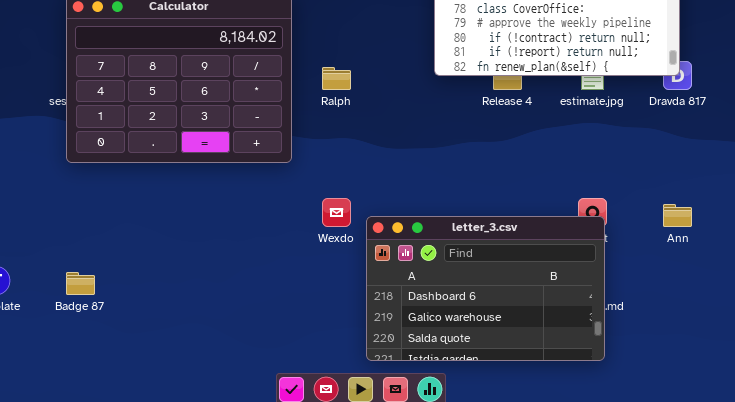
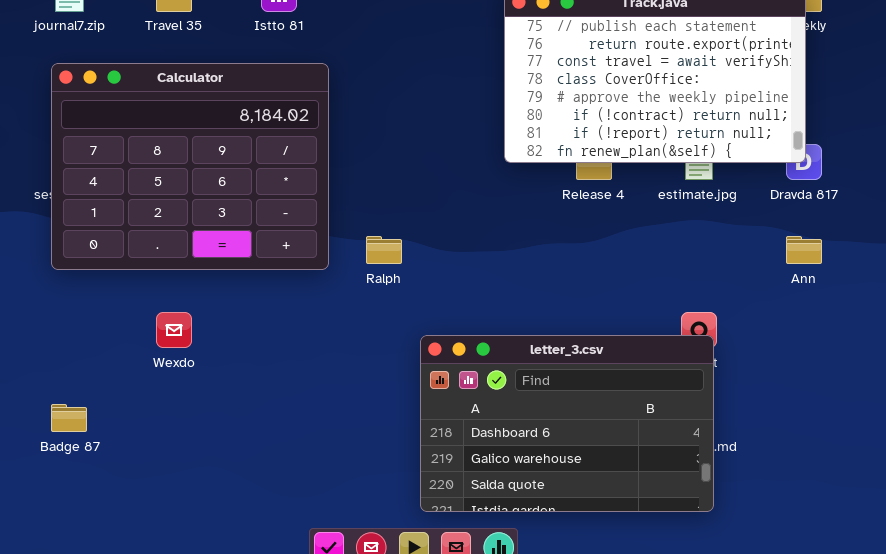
Ralph: [322,67,351,90] -> [366,236,402,264], moved
Wexdo: [322,198,351,227] -> [156,312,192,348], moved
Ann: [663,204,692,227] -> [786,236,822,264], moved

